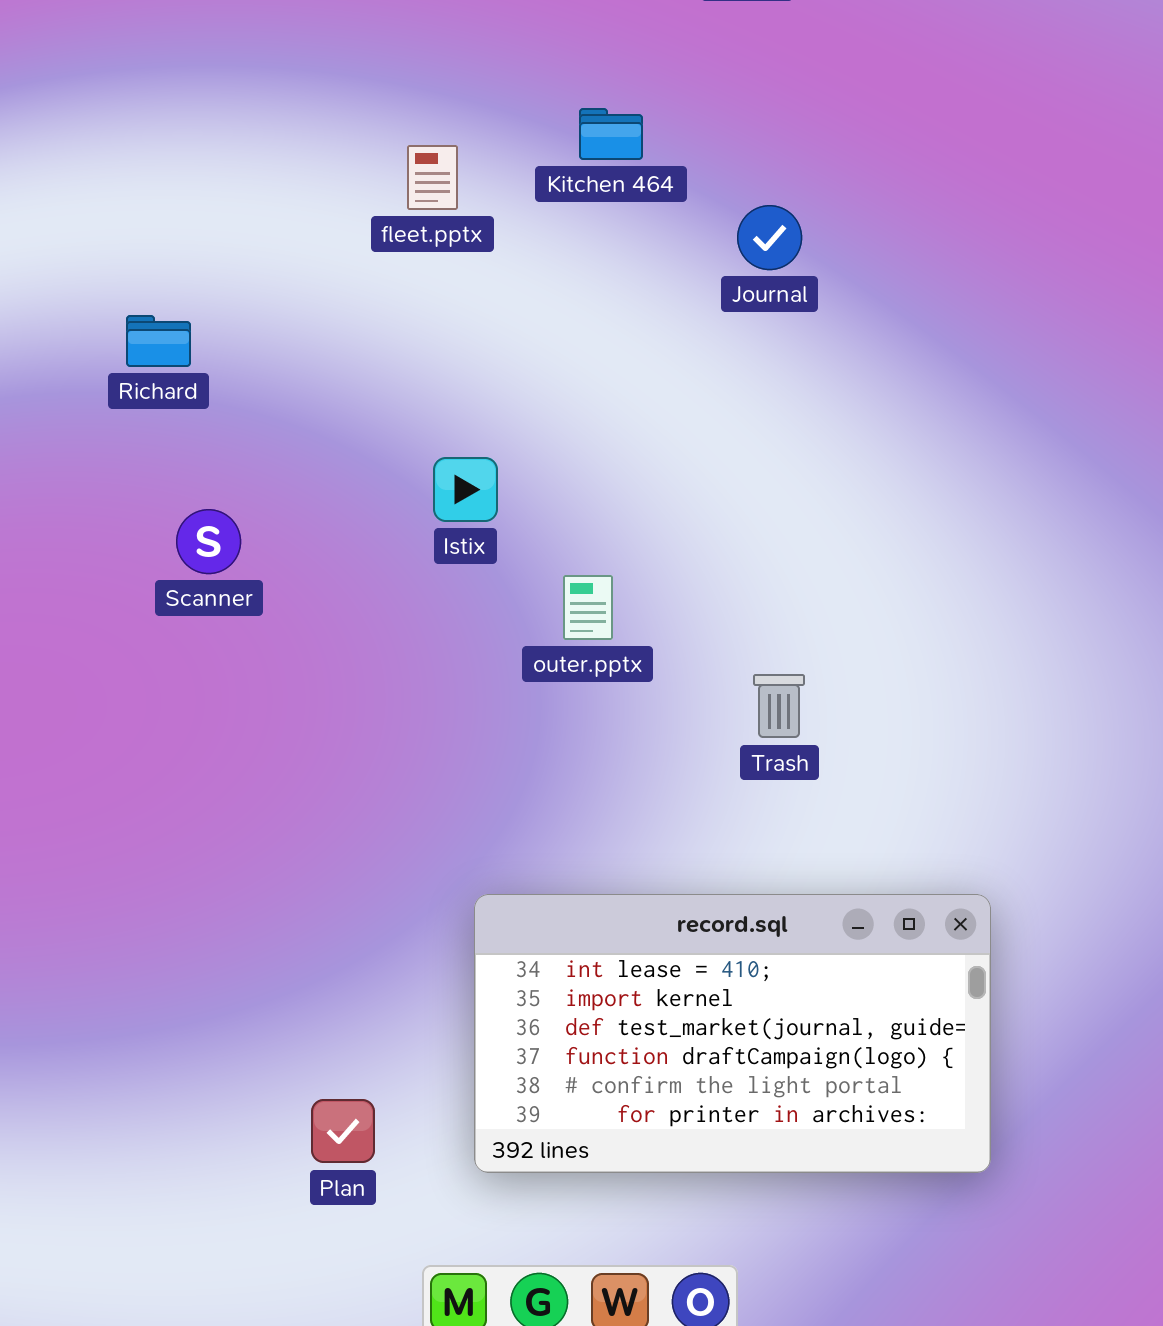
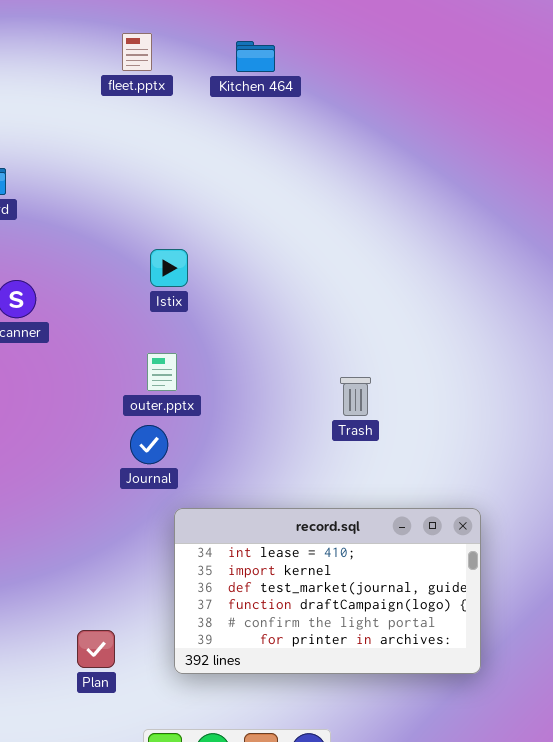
fleet.pptx: [407,145,458,210] -> [122,33,152,71], moved
Journal: [737,205,802,270] -> [130,425,168,464], moved
outer.pptx: [563,575,613,640] -> [147,353,177,391], moved

